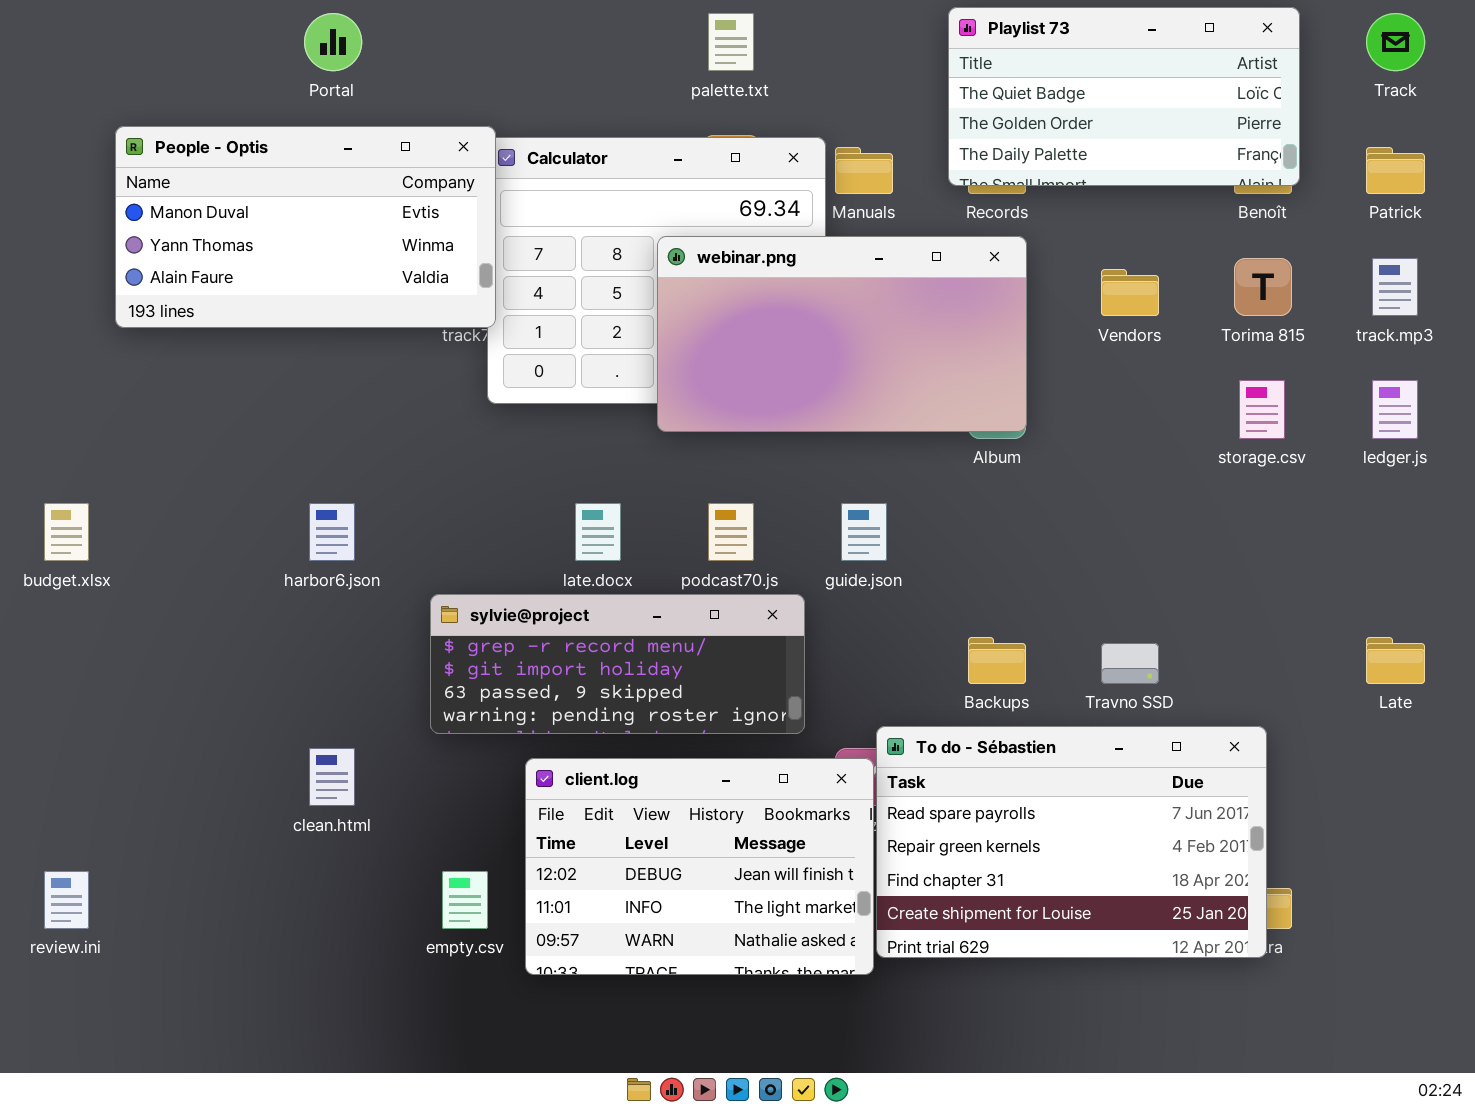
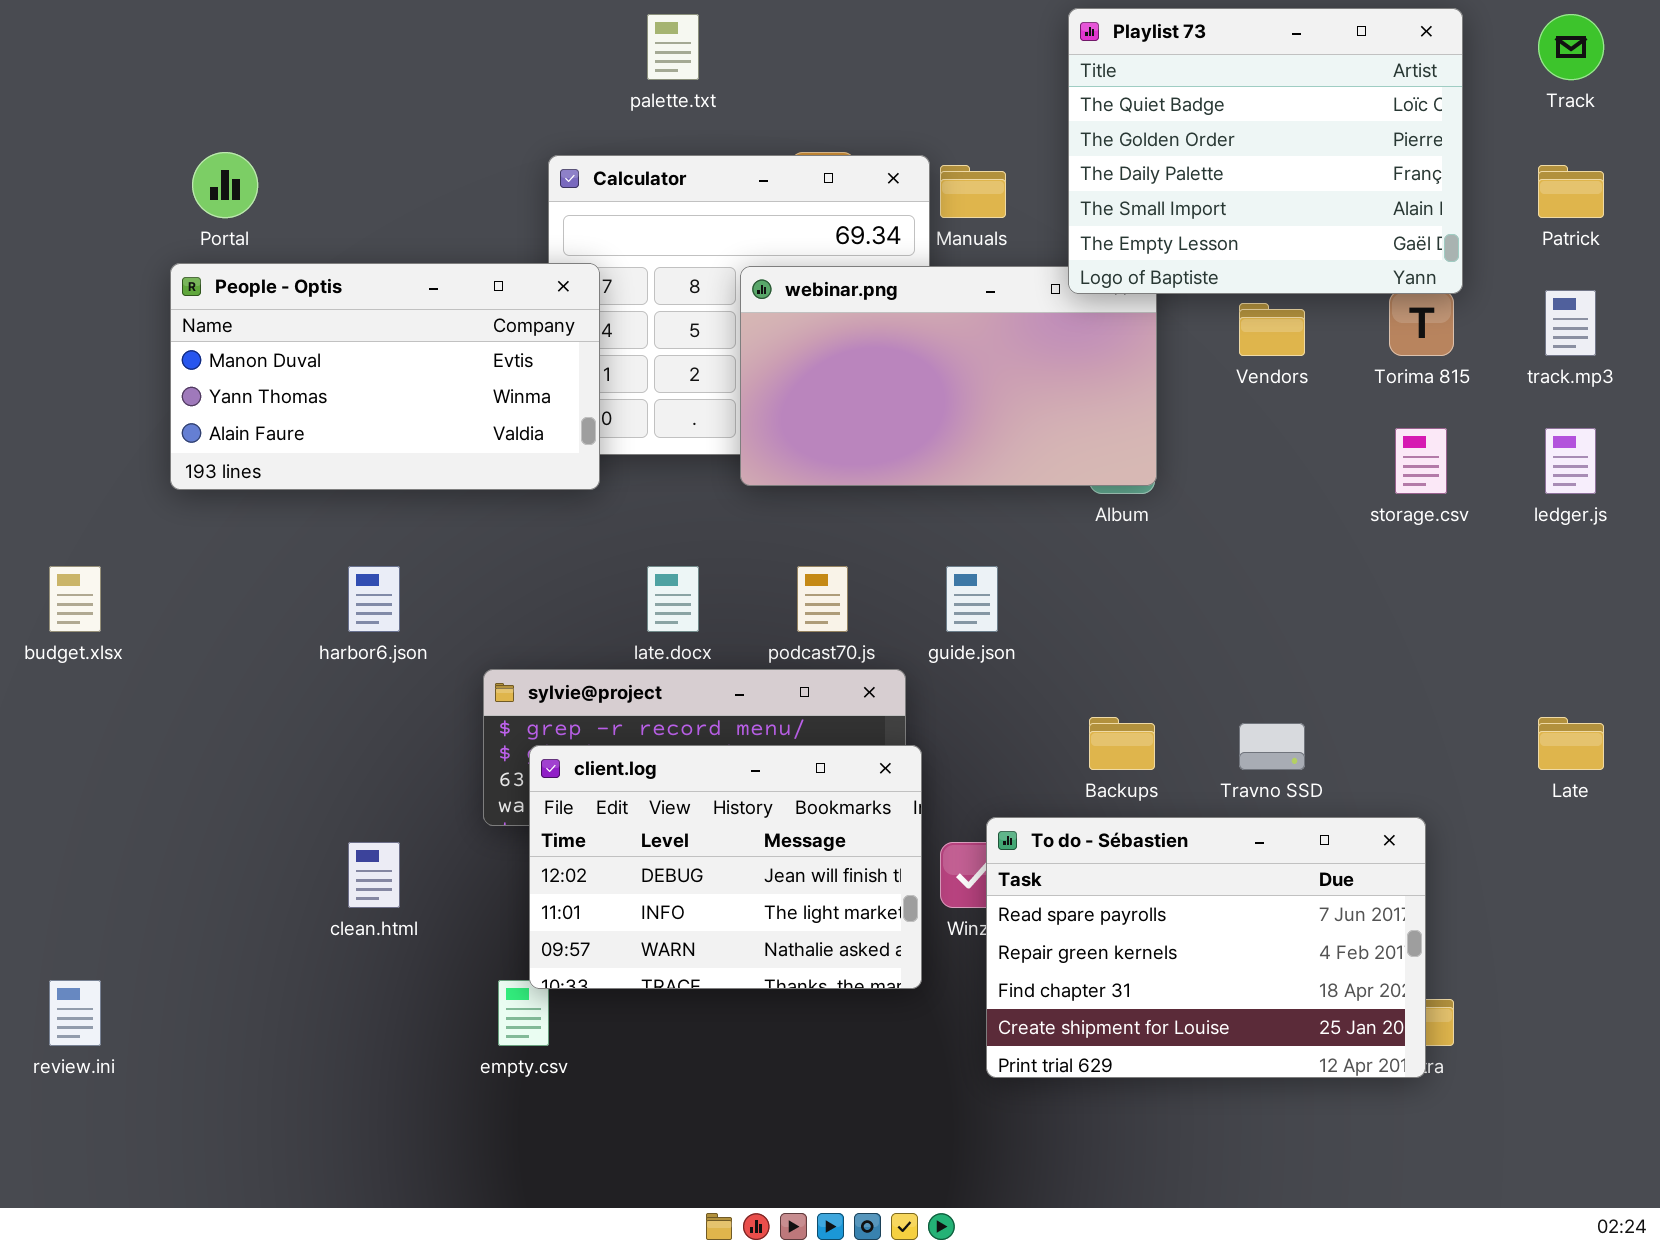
Playlist 73: [948,7,1300,186] -> [1068,8,1463,294], resized
Portal: [304,13,362,71] -> [192,152,258,218], moved
palette.txt: [708,13,754,71] -> [647,14,699,80], moved
People - Optis: [115,126,496,328] -> [170,263,600,490], moved
client.log: [525,758,874,975] -> [529,745,922,989], moved

